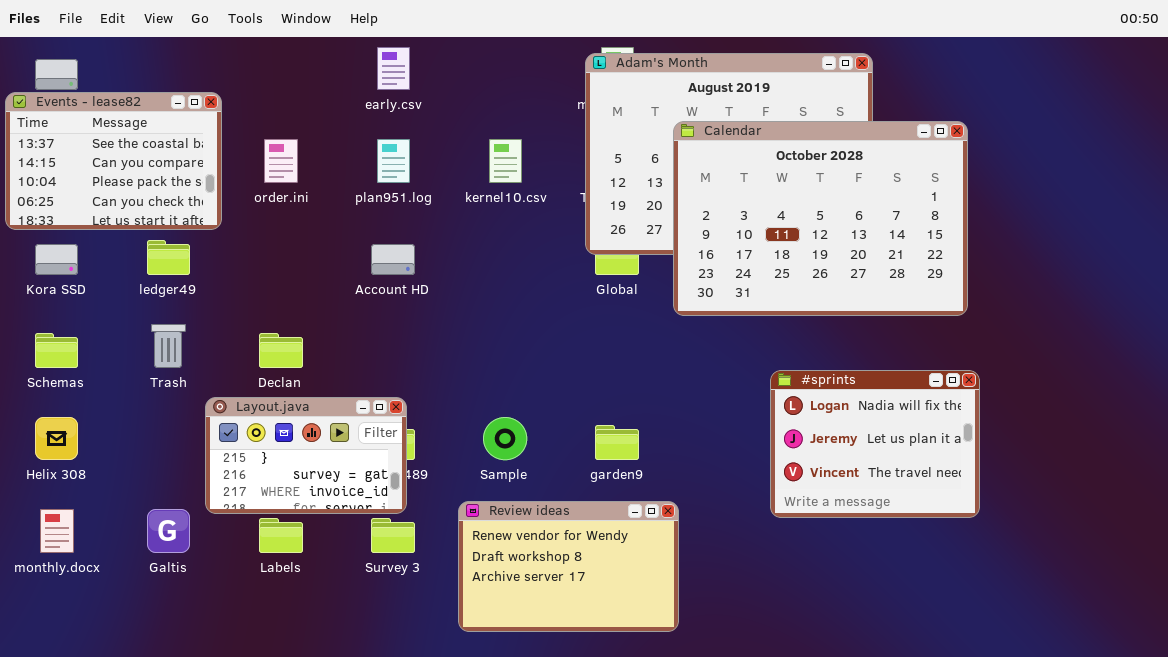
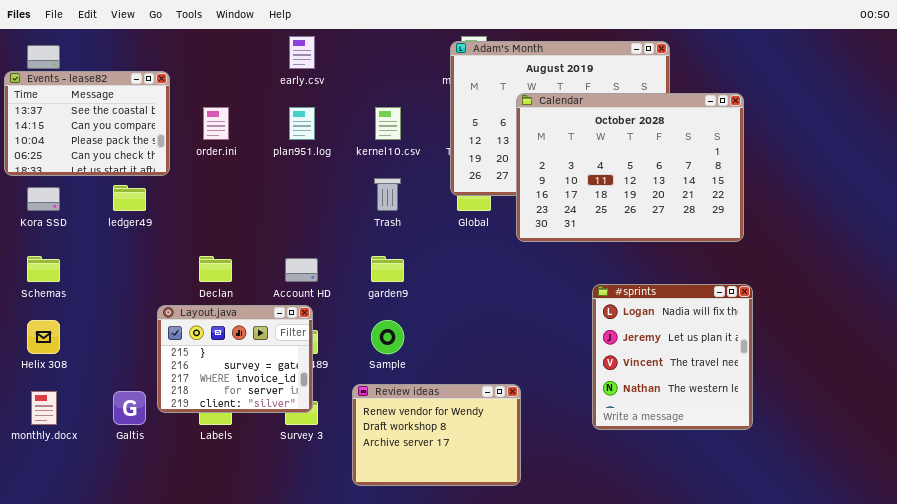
Account HD: [371,244,415,275] -> [285,258,318,282], moved
Trash: [151,324,186,368] -> [374,178,401,211], moved
#sprints: [770,370,980,518] -> [592,284,753,430], resized
Layout.java: [205,397,407,514] -> [157,305,313,413], resized
garden9: [595,425,639,460] -> [371,256,404,282], moved

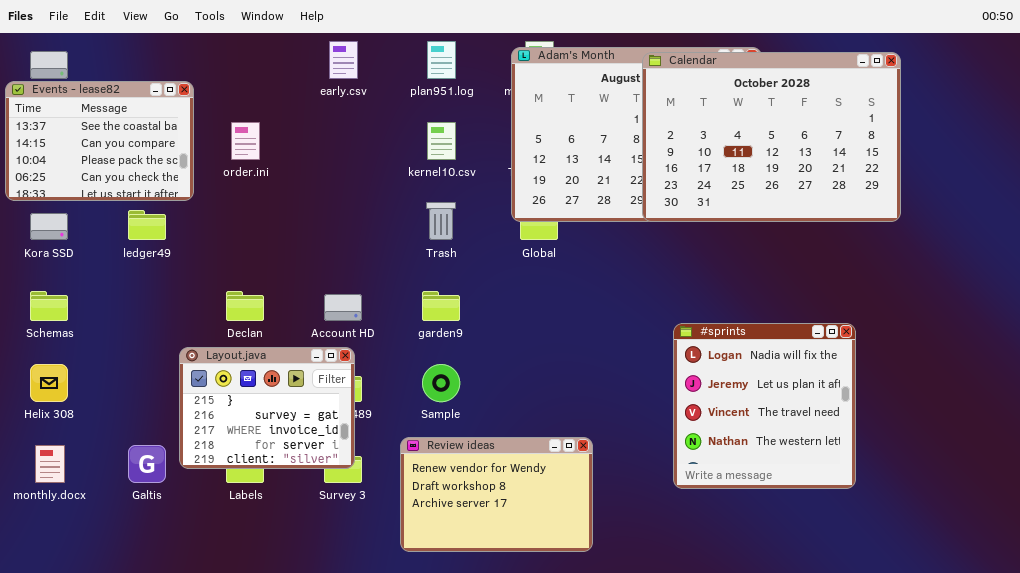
Calendar: [516,93,744,242] -> [642,52,901,222], moved
plan951.log: [289,107,315,140] -> [427,41,456,79], moved

